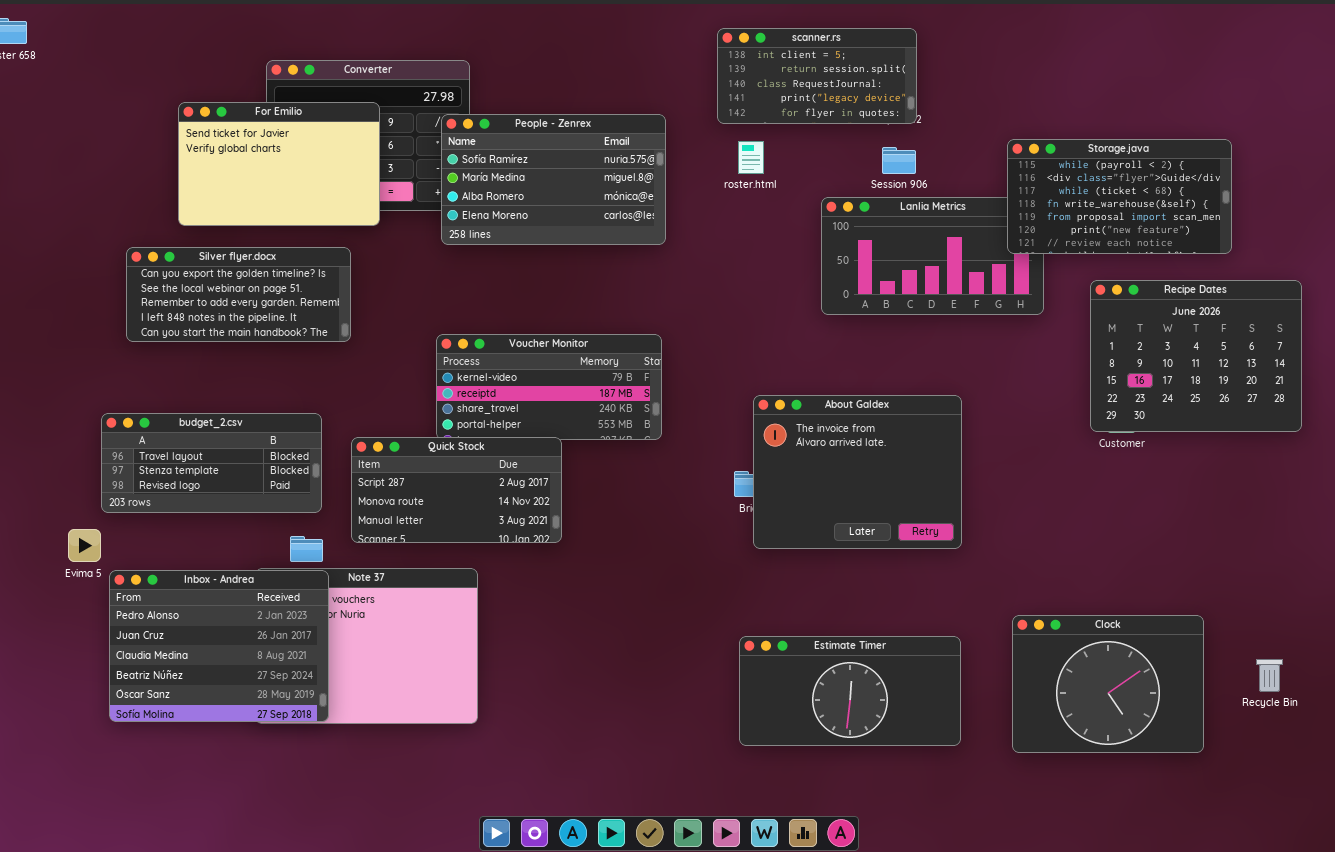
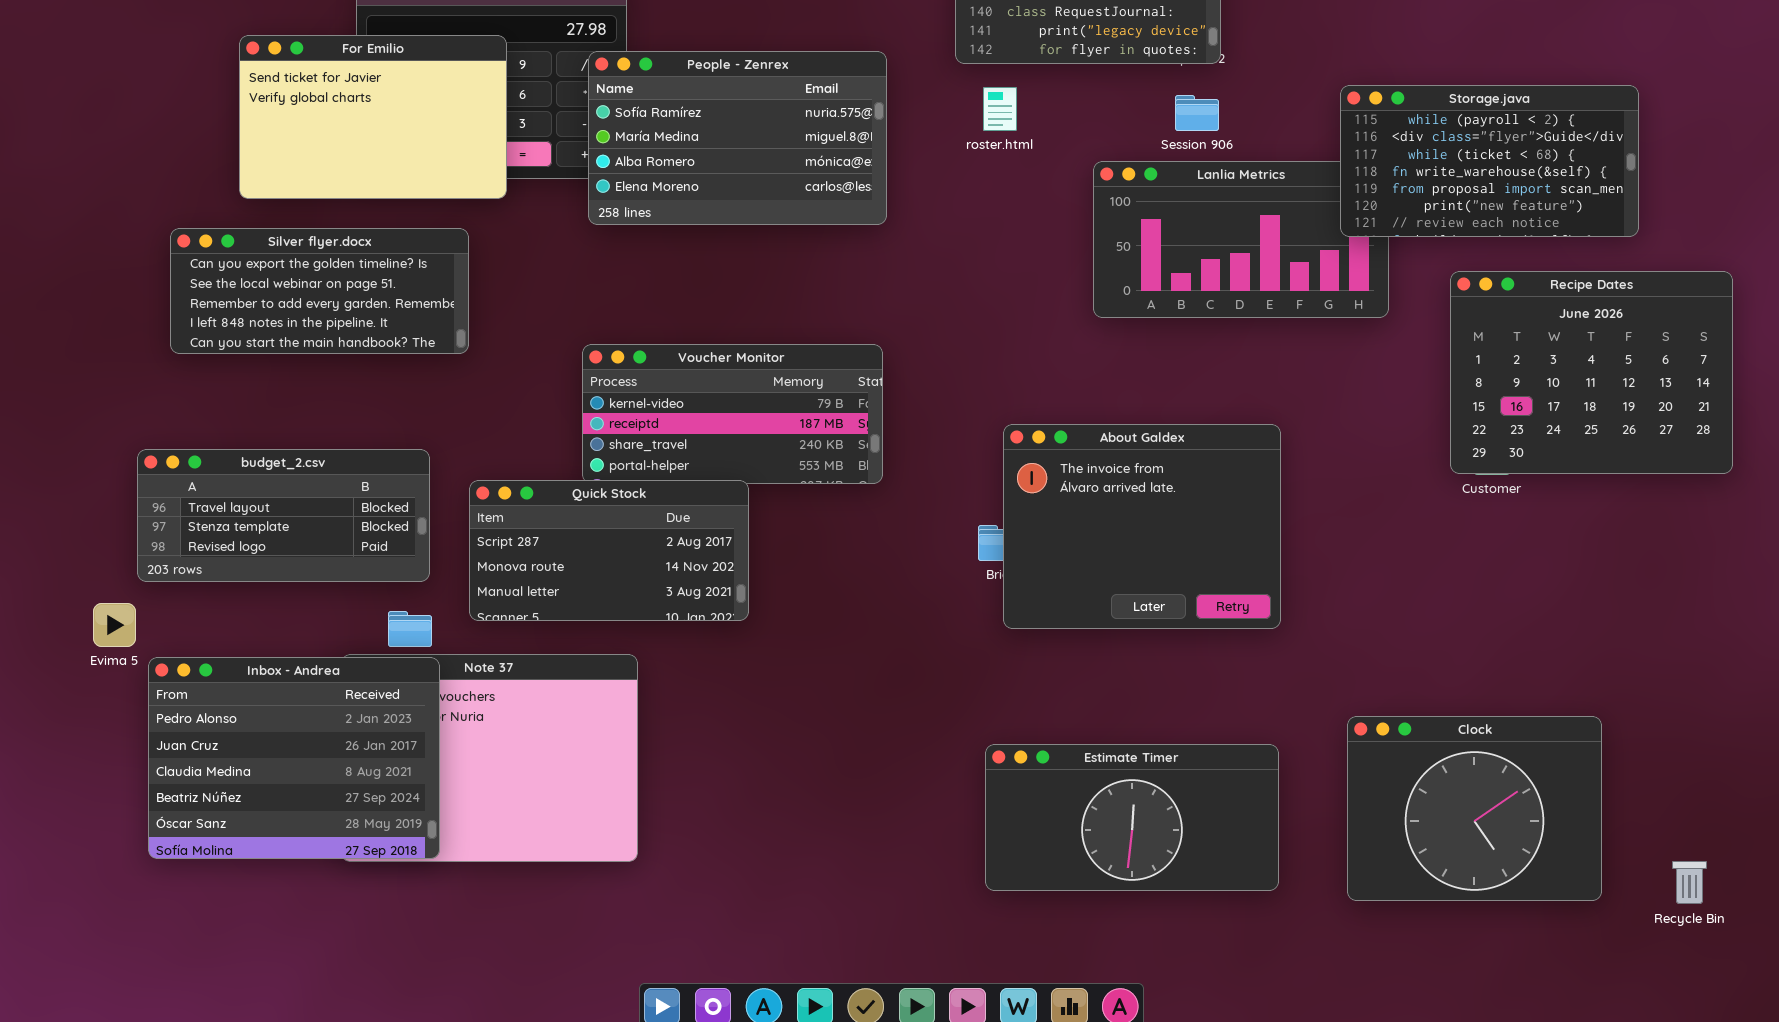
Recycle Bin: [1256,659,1283,692] -> [1672,861,1707,904], moved

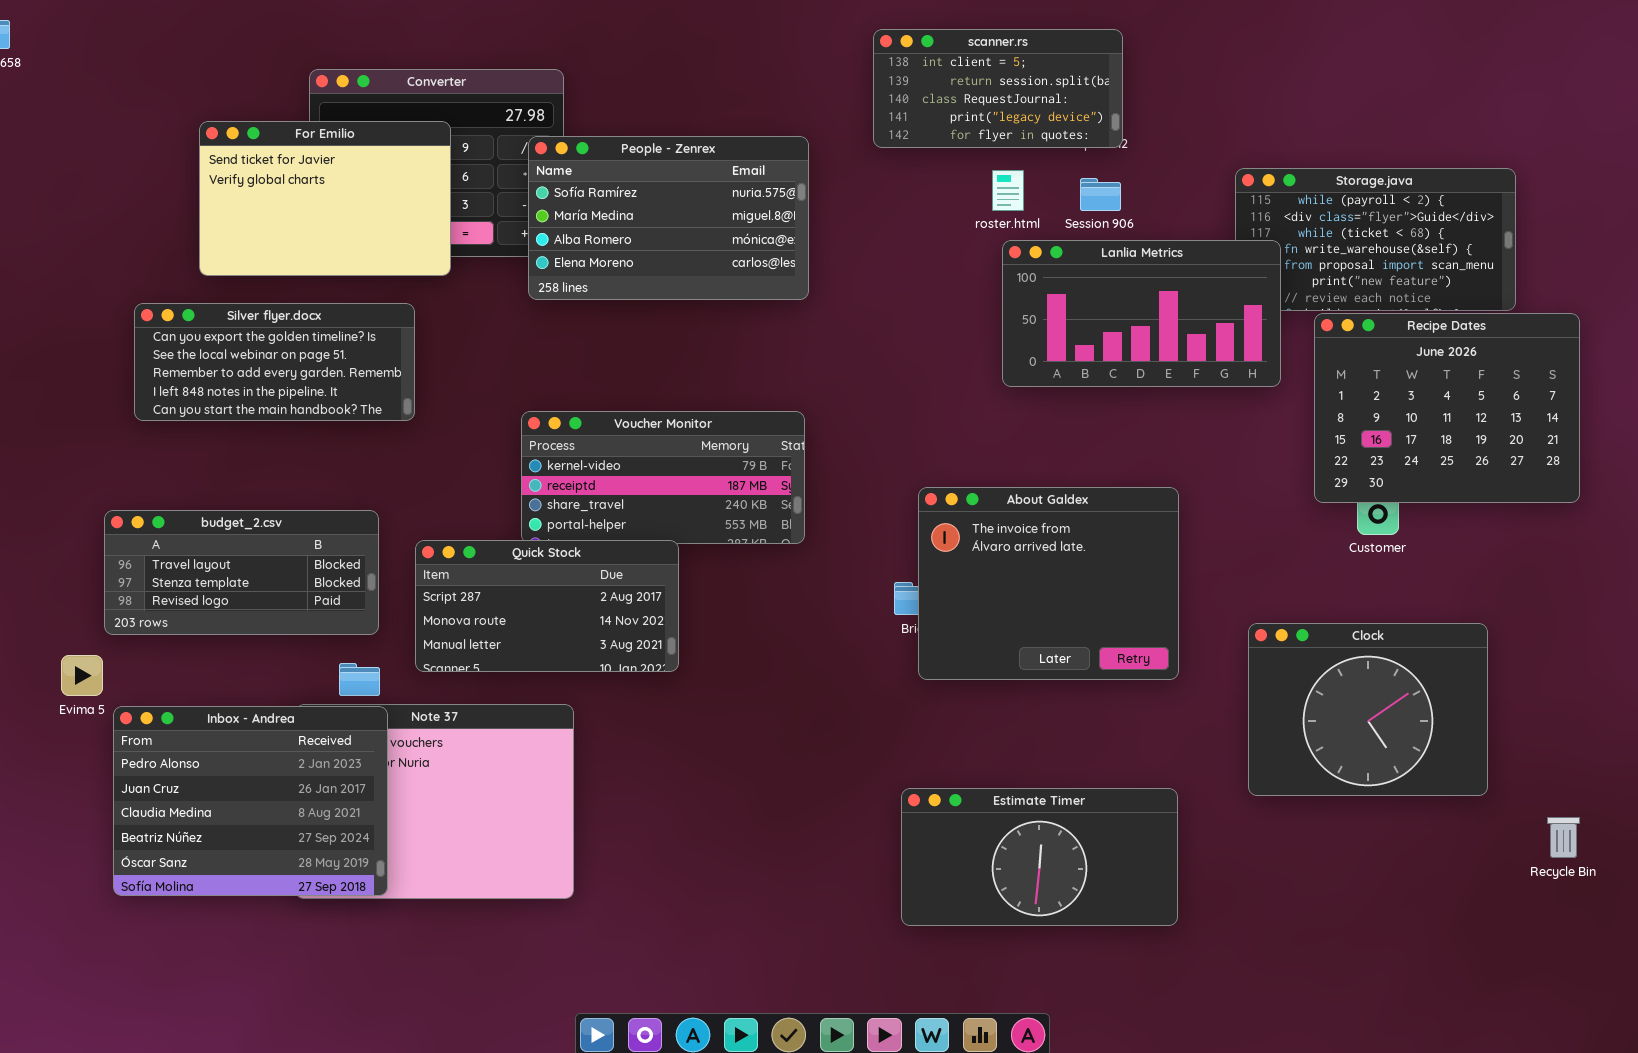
roster.html: [983,87,1017,131] -> [992,170,1024,211], moved
Lanlia Metrics: [1093,161,1389,318] -> [1002,240,1281,387], raised
Recipe Dates: [1450,271,1733,474] -> [1314,313,1580,503], moved
Clock: [1347,716,1602,901] -> [1248,623,1488,796], moved
Recycle Bin: [1672,861,1707,904] -> [1547,817,1580,858], moved

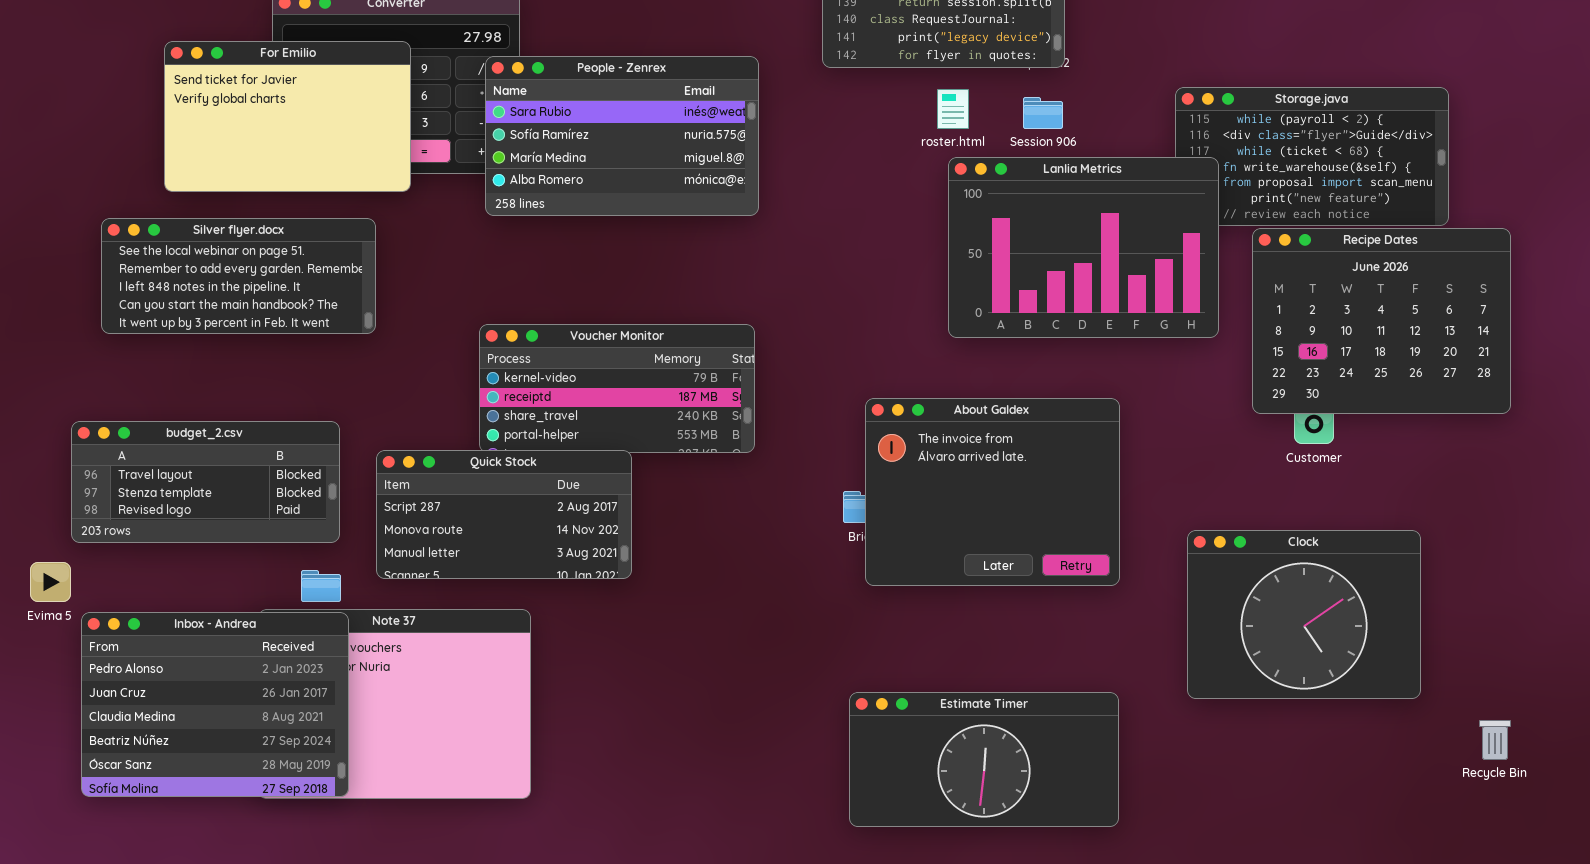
People - Zenrex: [528,136,809,300] -> [485,56,759,216], scrolled up 1 row
Lanlia Metrics: [1002,240,1281,387] -> [948,157,1219,338], resized
Silver flyer.docx: [134,303,415,421] -> [101,218,376,334], scrolled down 1 row

